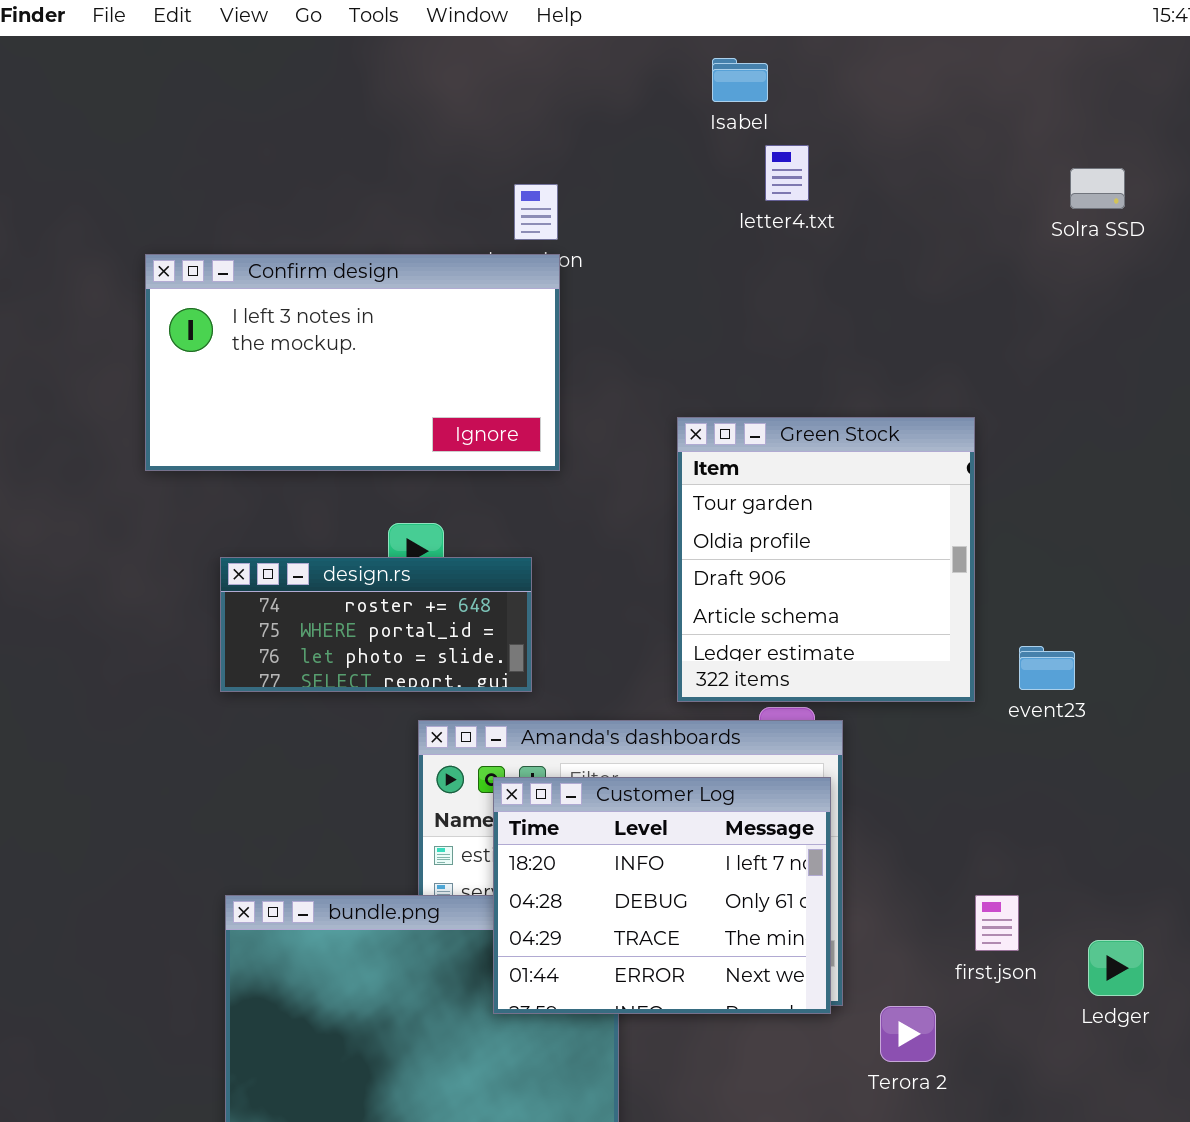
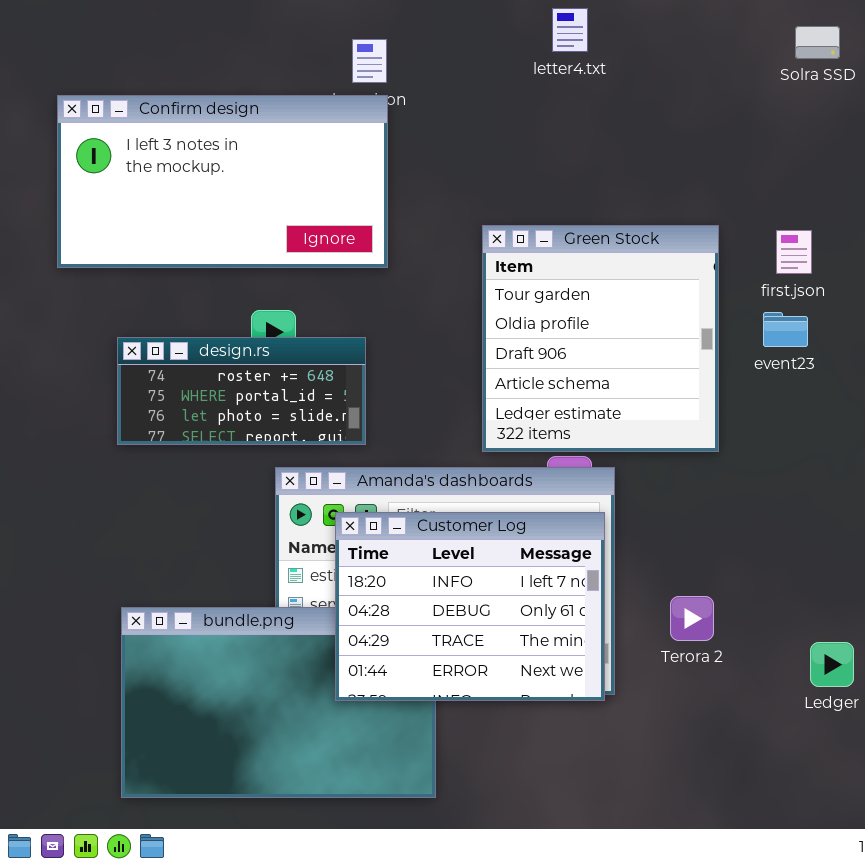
event23: [1019,646,1075,690] -> [763,312,808,347], moved
first.json: [975,895,1019,951] -> [776,230,812,274], moved
Terora 2: [880,1006,936,1062] -> [670,596,714,641], moved

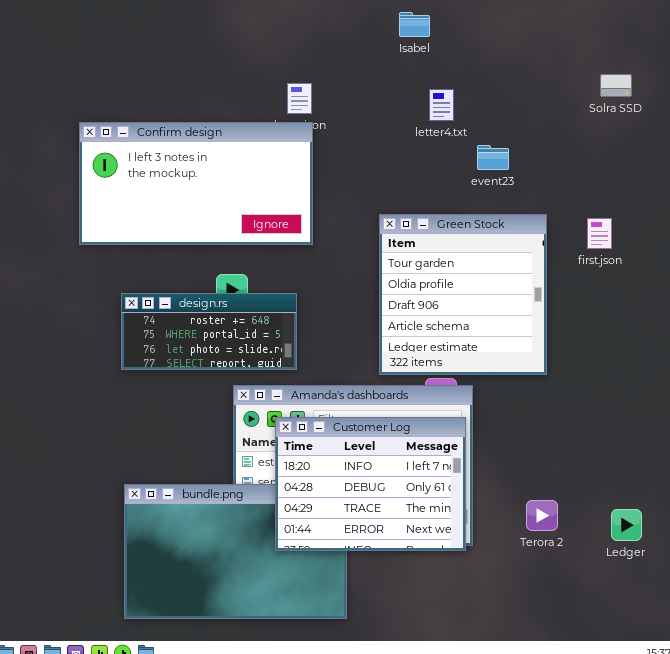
letter4.txt: [552,8,588,52] -> [429,89,454,121], moved
event23: [763,312,808,347] -> [477,145,509,170], moved
Terora 2: [670,596,714,641] -> [526,500,558,531], moved

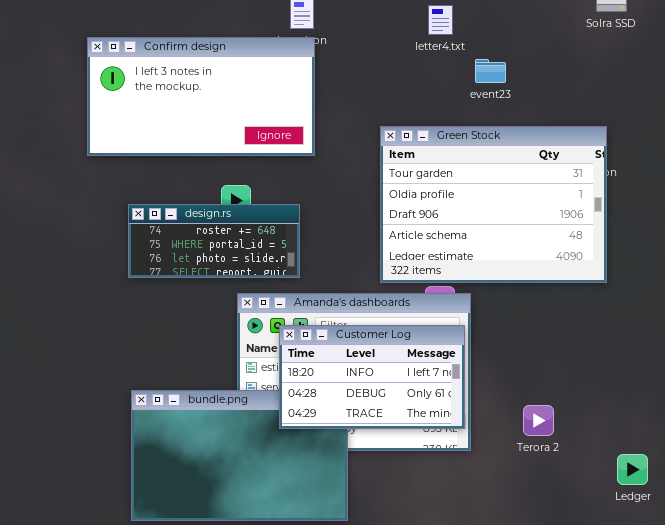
Green Stock: [379,214,547,375] -> [380,126,607,283], resized
Customer Log: [275,417,466,551] -> [279,325,465,429], resized
Ledger: [611,509,642,541] -> [617,454,648,485], moved

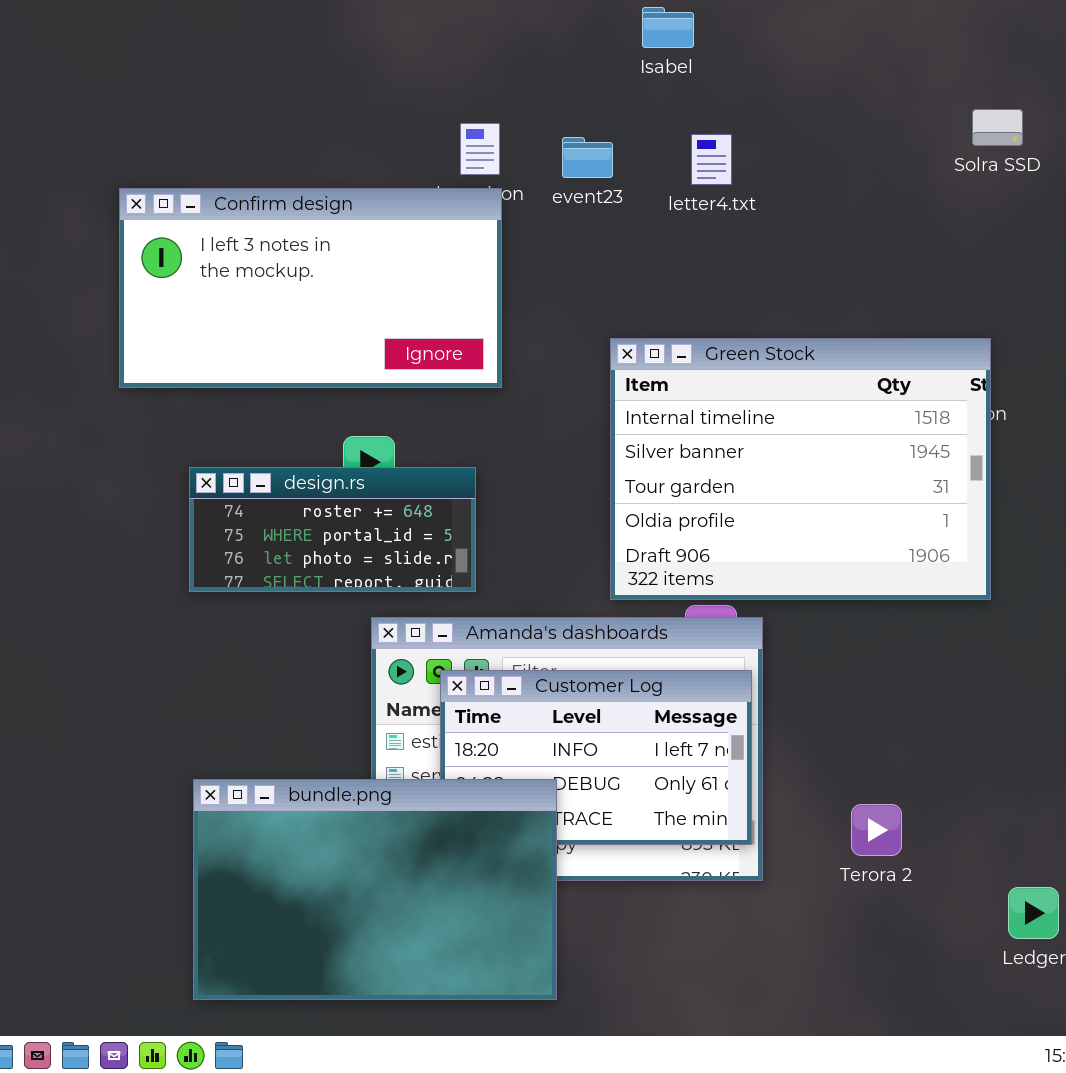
event23: [475,59,506,83] -> [562,137,613,178], moved
Green Stock: [380,126,607,283] -> [610,338,991,600], scrolled up 2 rows
bundle.png: [131,390,348,521] -> [193,779,557,1000], raised

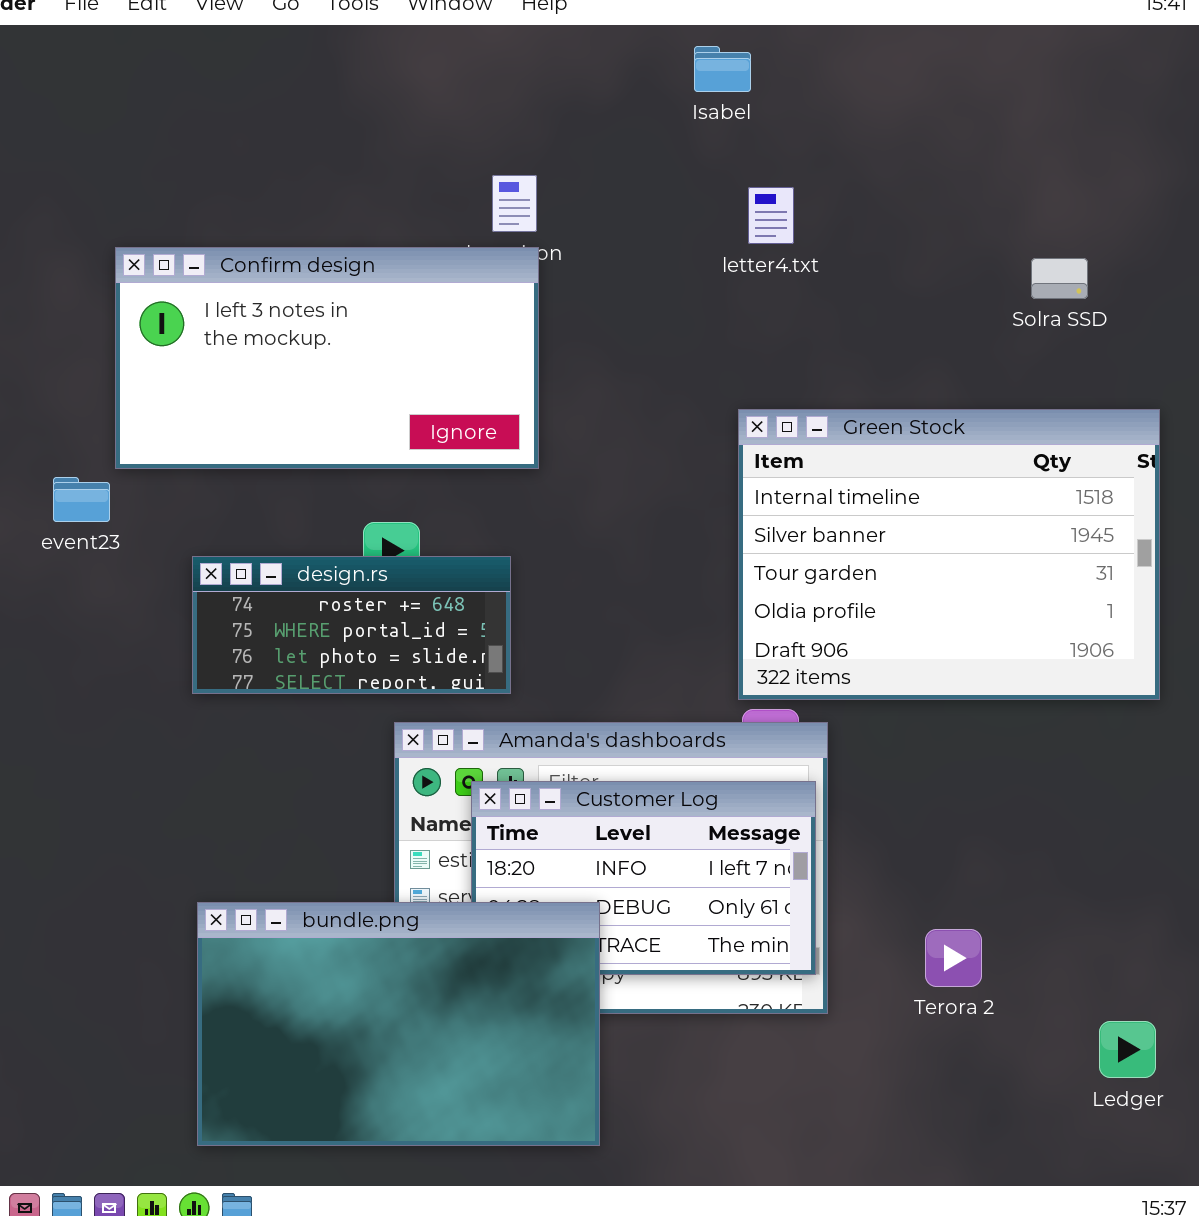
Solra SSD: [972,109,1023,146] -> [1031,258,1088,299], moved
event23: [562,137,613,178] -> [53,477,110,522], moved
Green Stock: [610,338,991,600] -> [738,409,1160,700], moved

